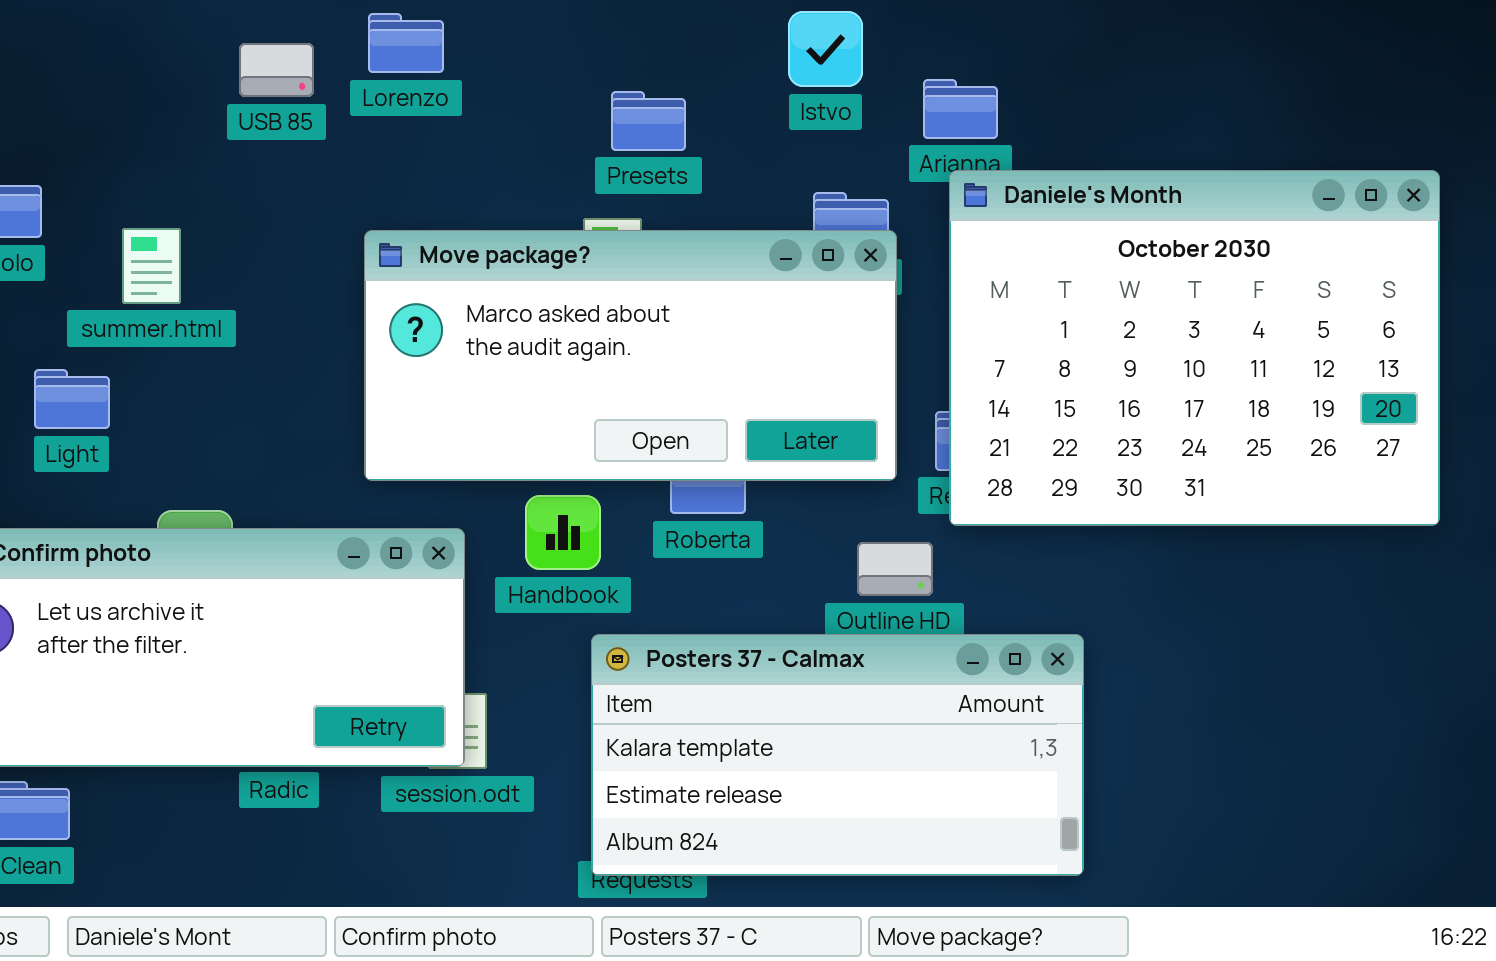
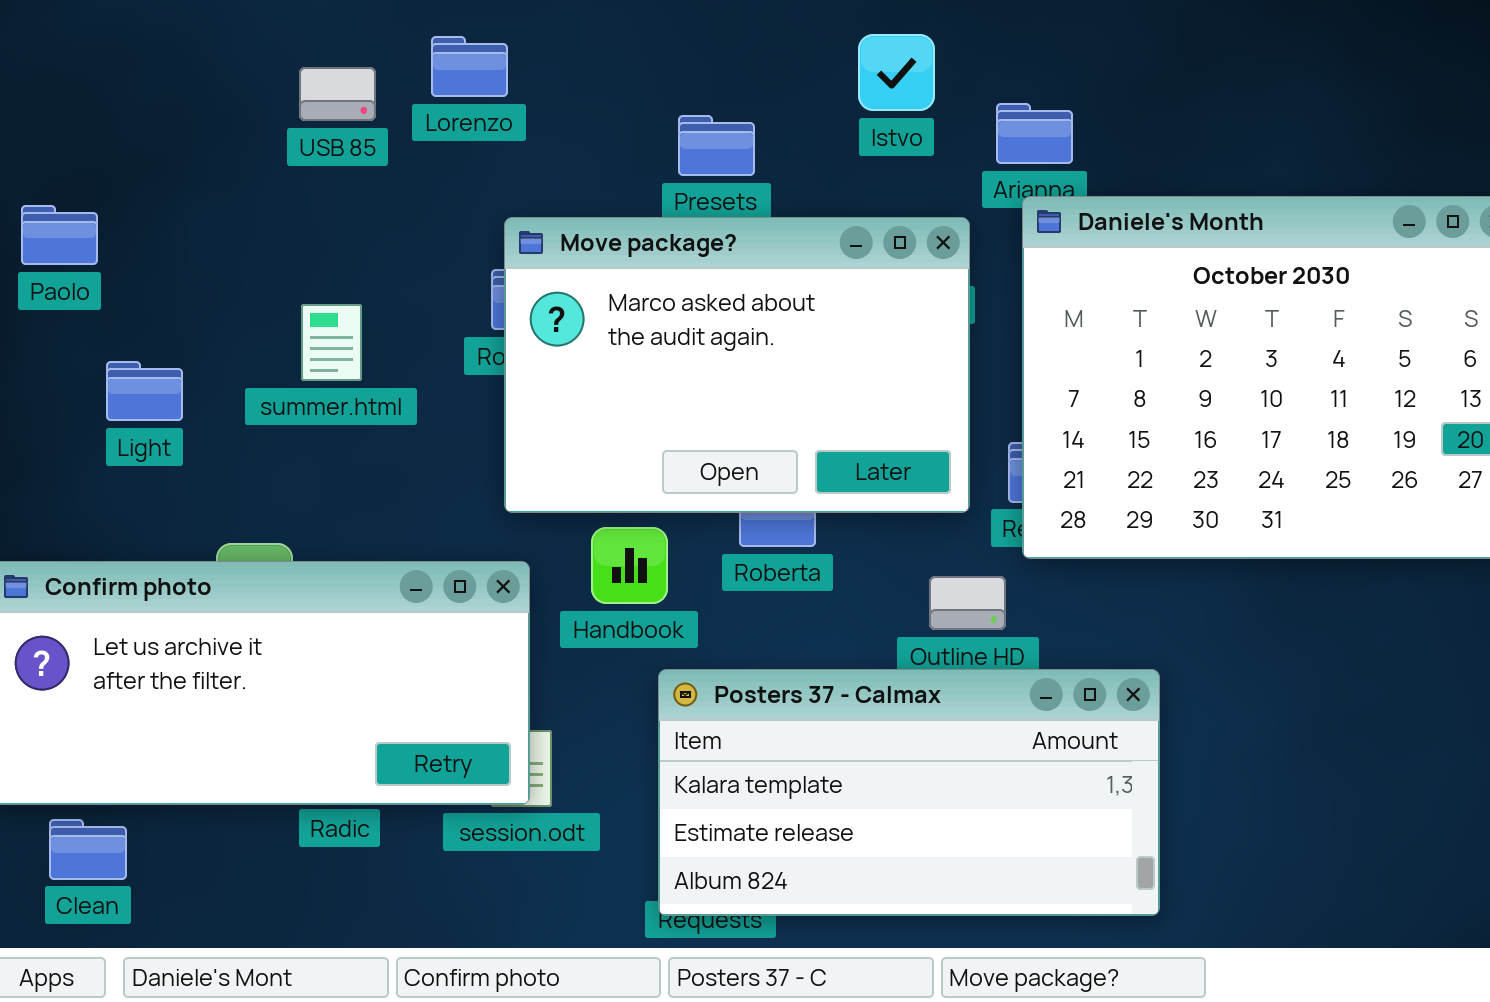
summer.html: [122,228,181,304] -> [301,304,362,381], moved
Move package?: [364,230,897,481] -> [504,217,970,513], resized
Light: [34,369,110,429] -> [106,361,183,421], moved

